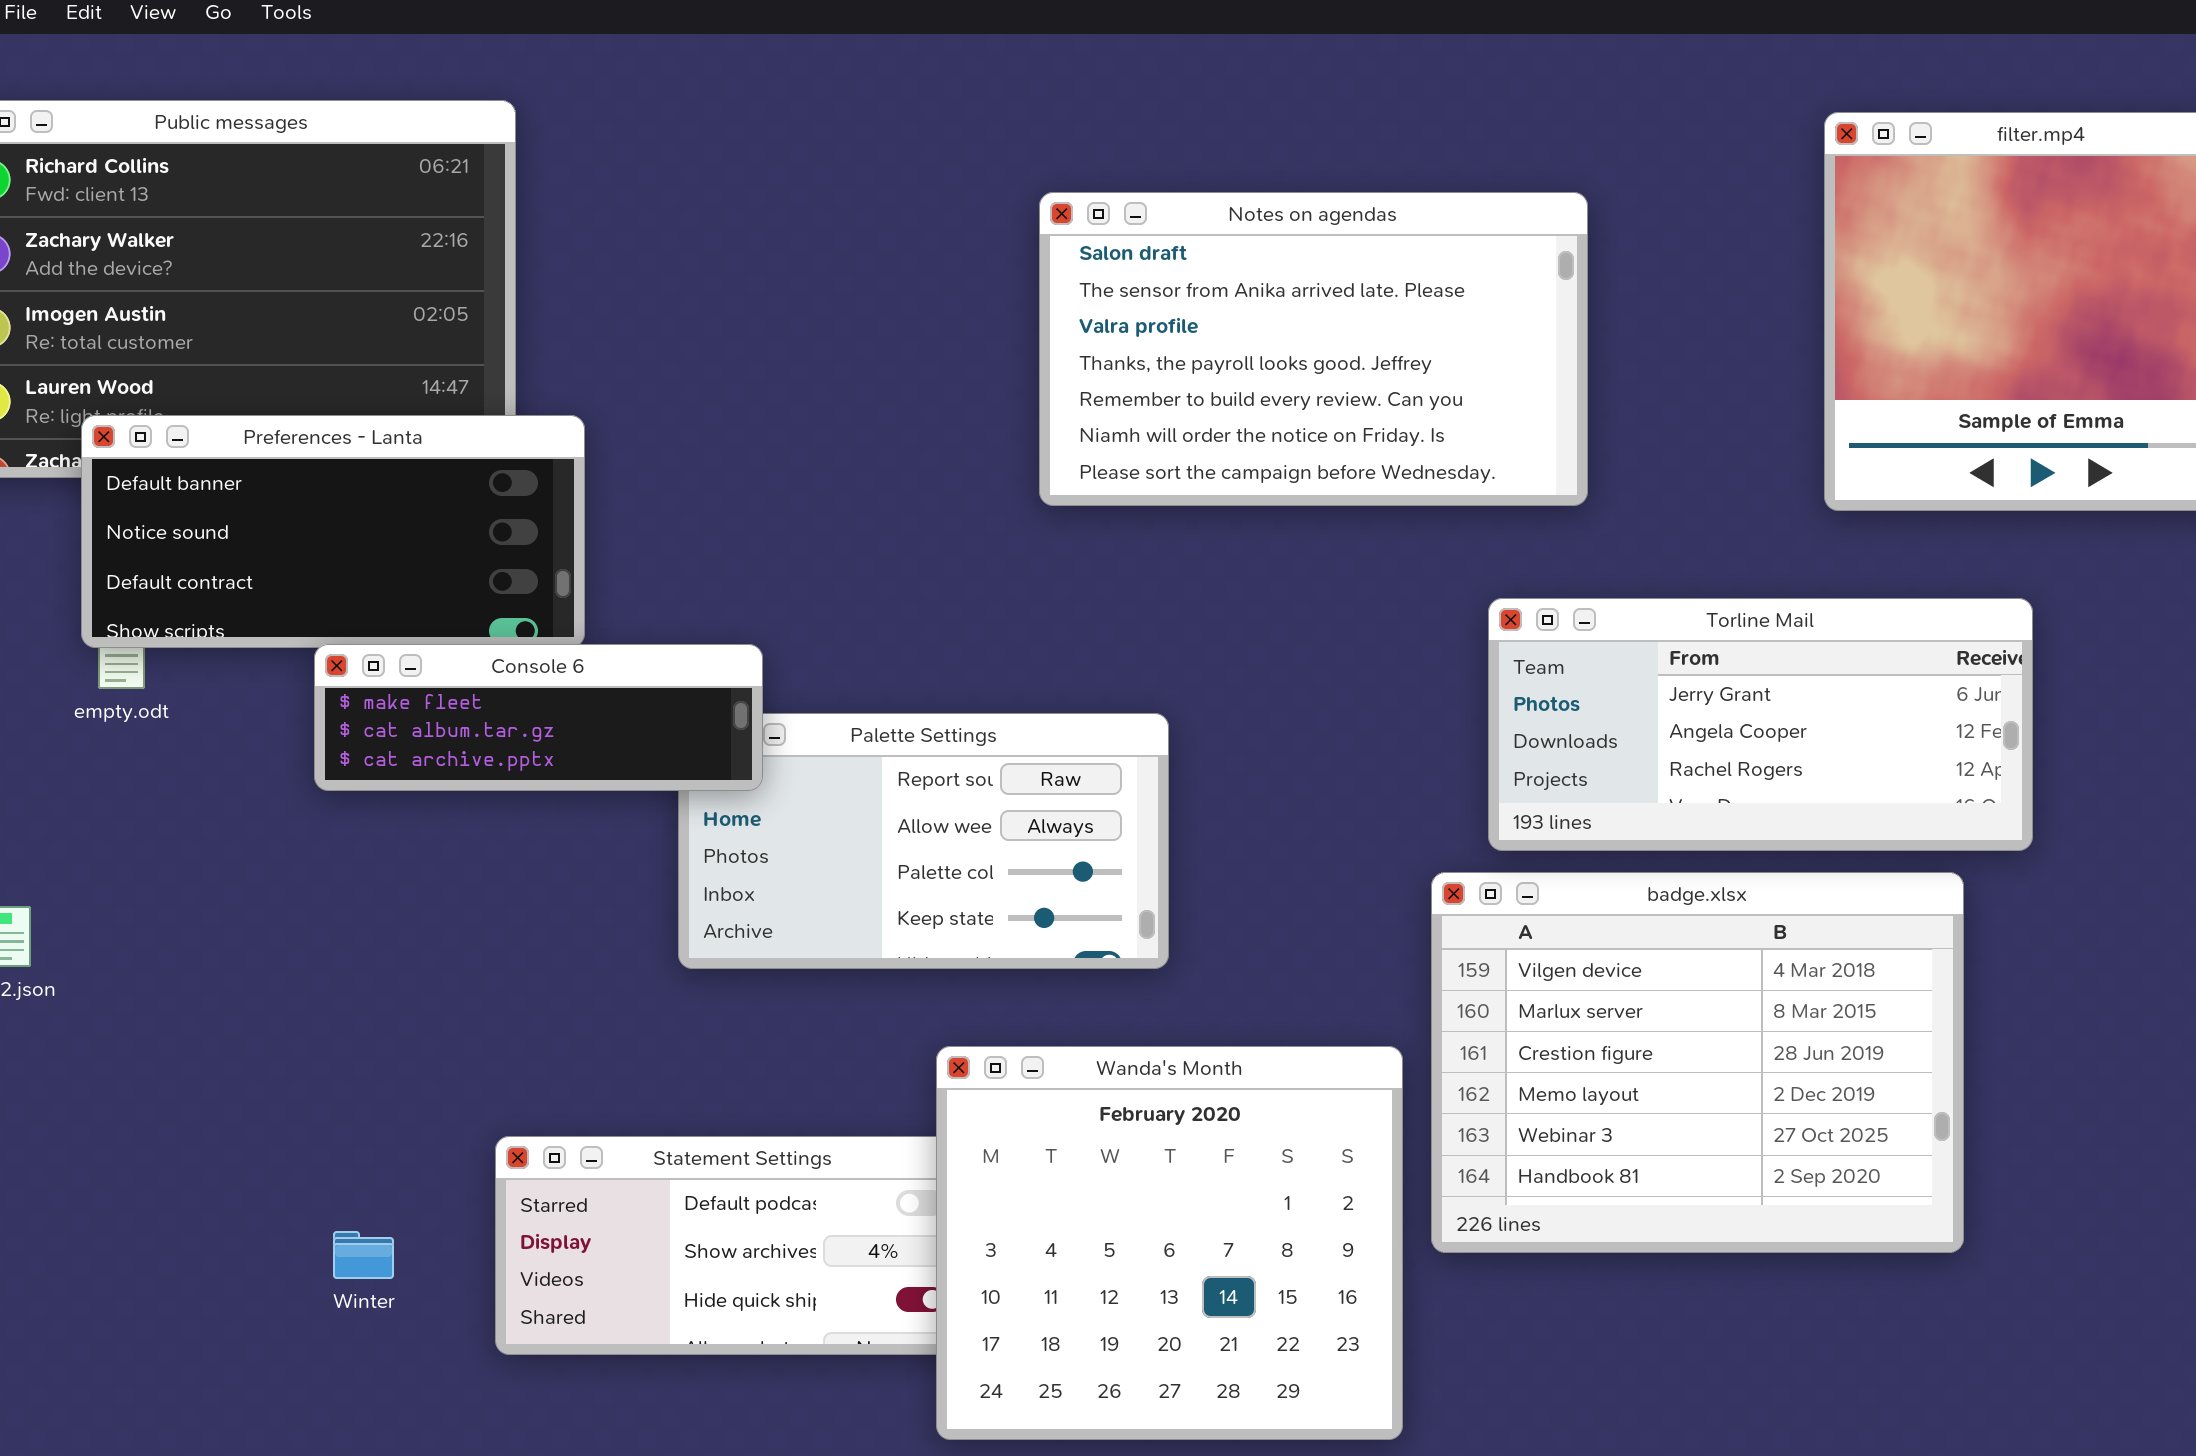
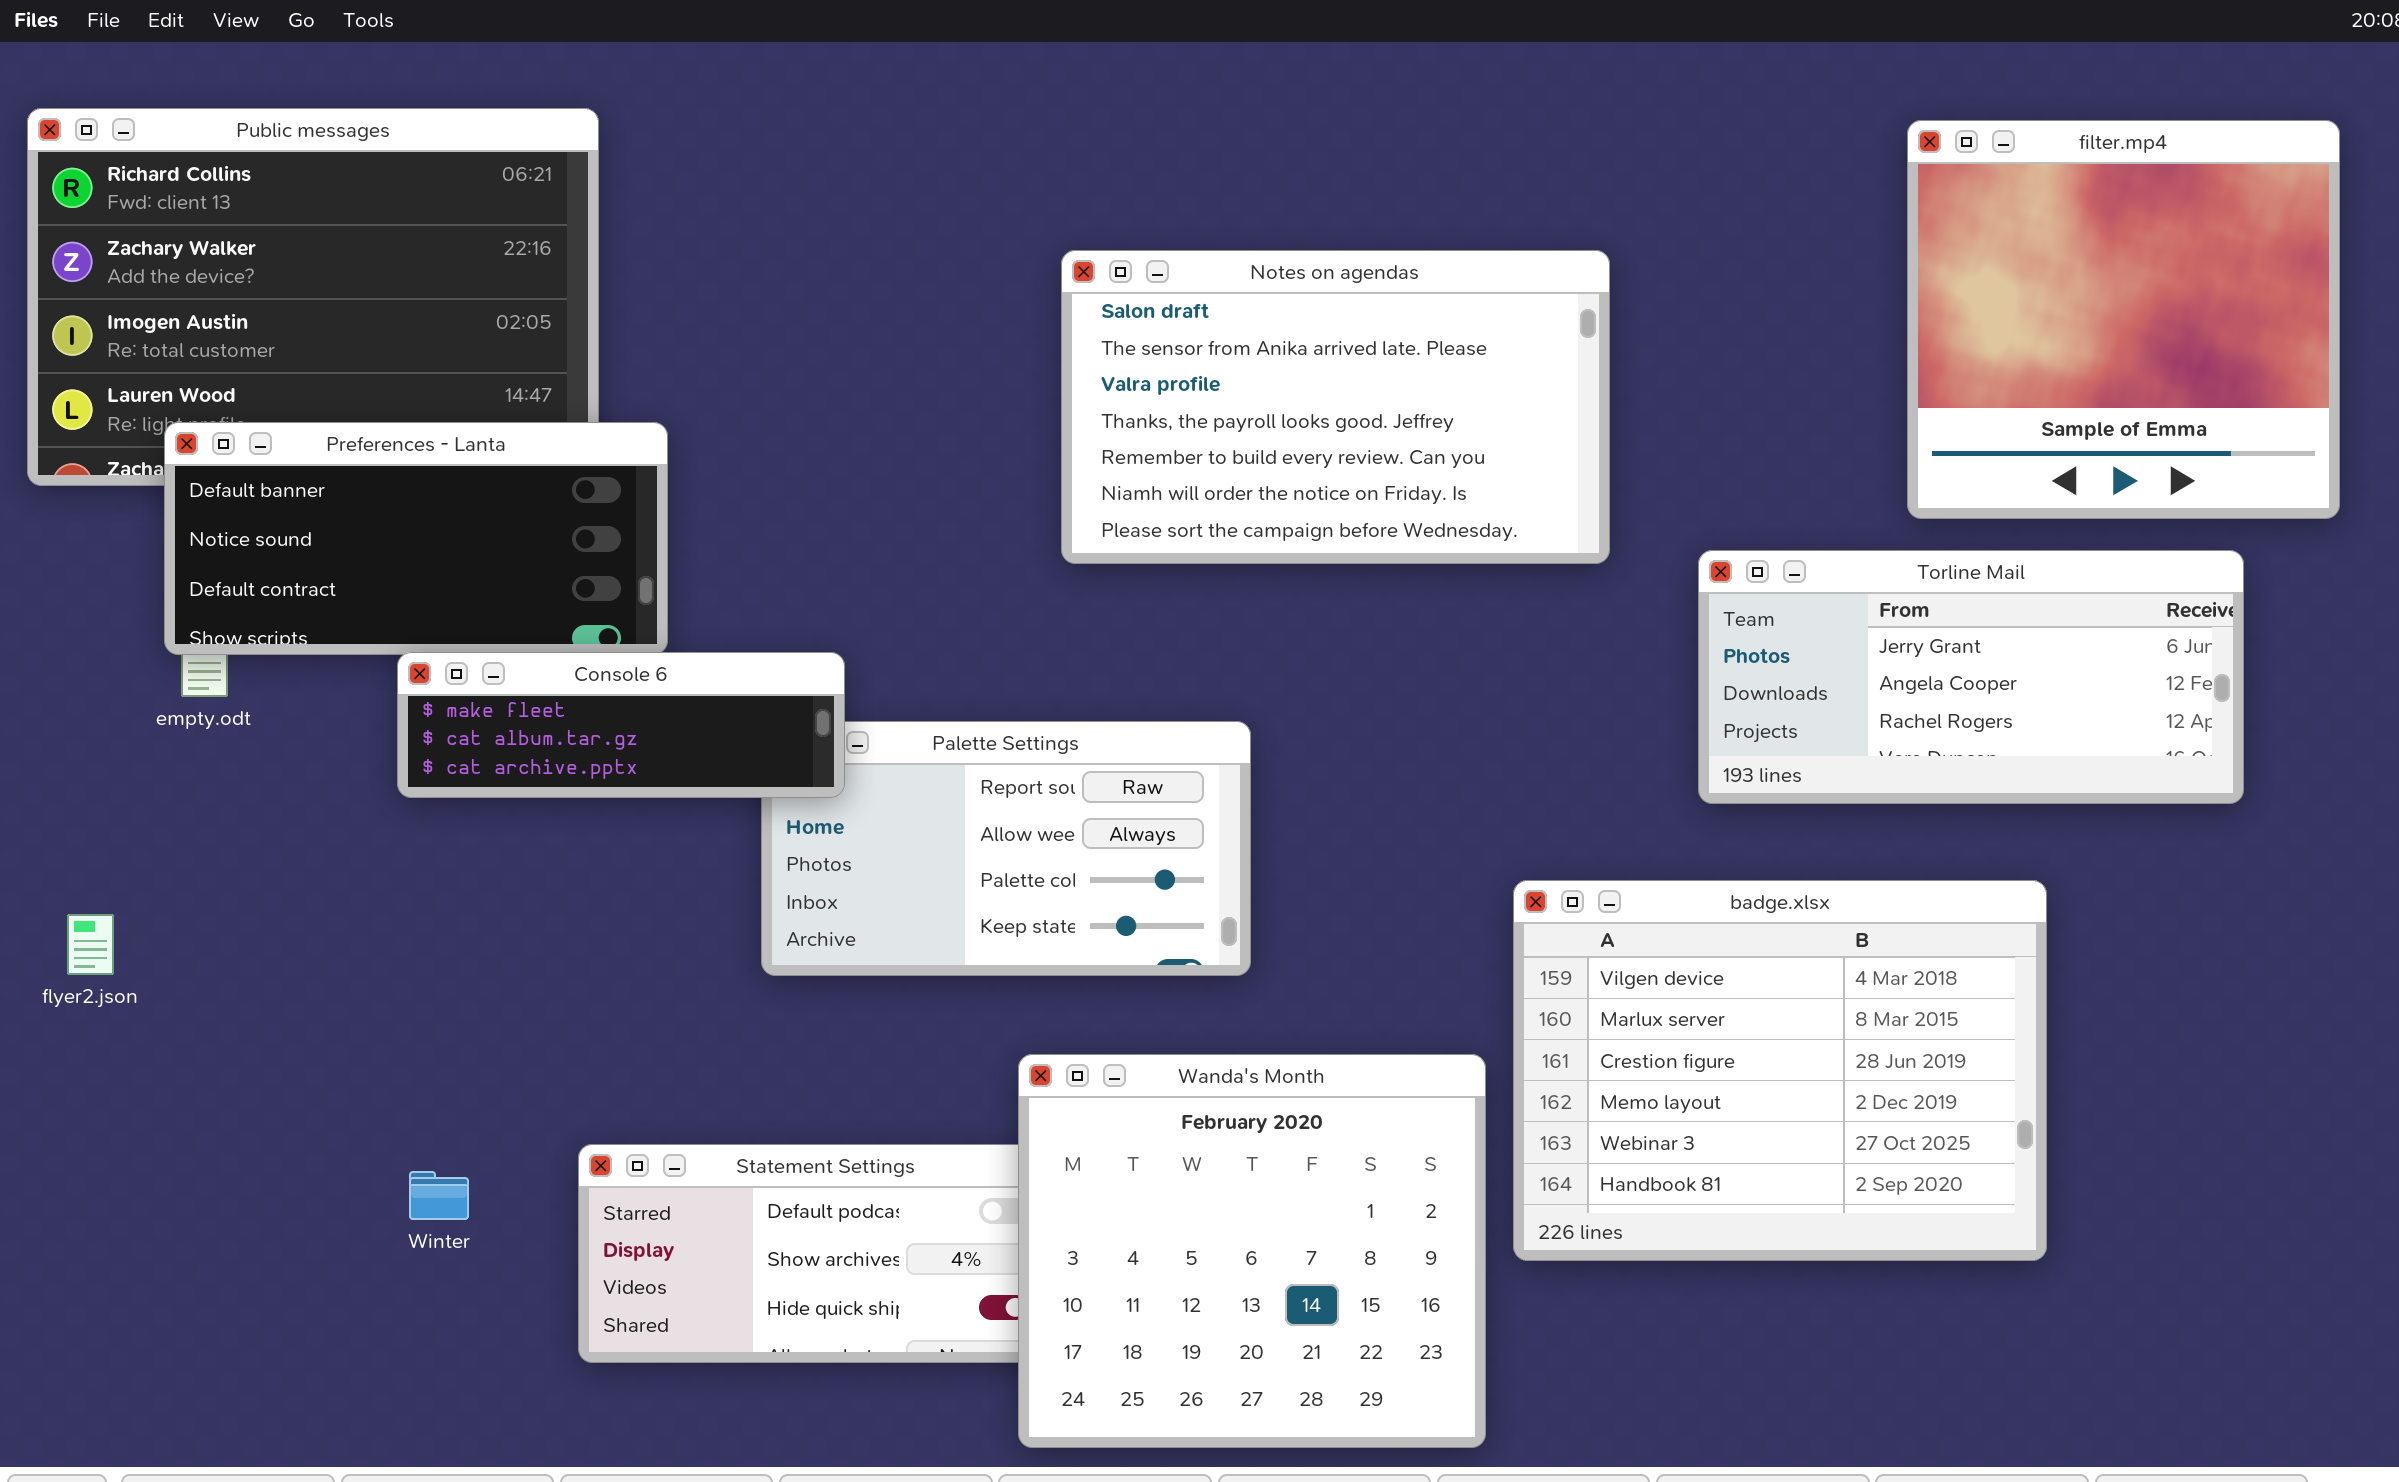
Notes on agendas: [1039,192,1588,506] -> [1061,250,1610,564], moved
Torline Mail: [1488,598,2033,851] -> [1698,550,2244,804], moved
Winter: [333,1231,394,1279] -> [409,1171,469,1220], moved

